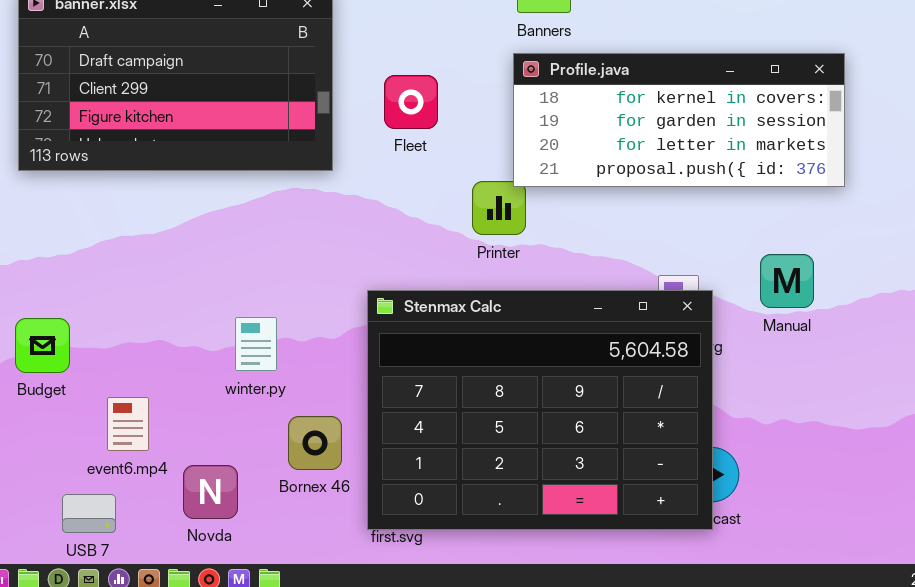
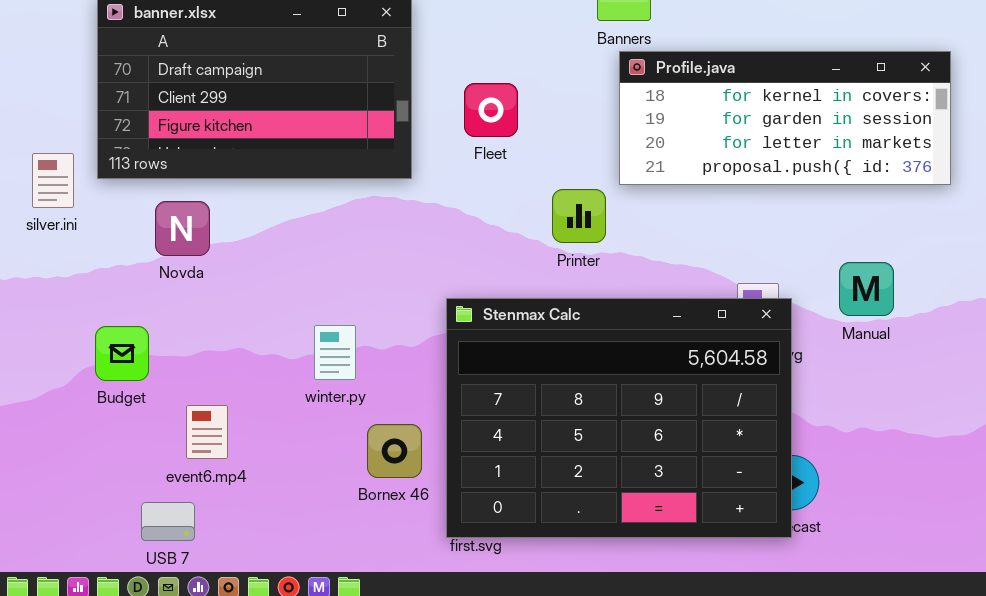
Profile.java: [513,53,845,187] -> [619,51,951,185], moved
Novda: [183,465,238,519] -> [155,201,210,256], moved

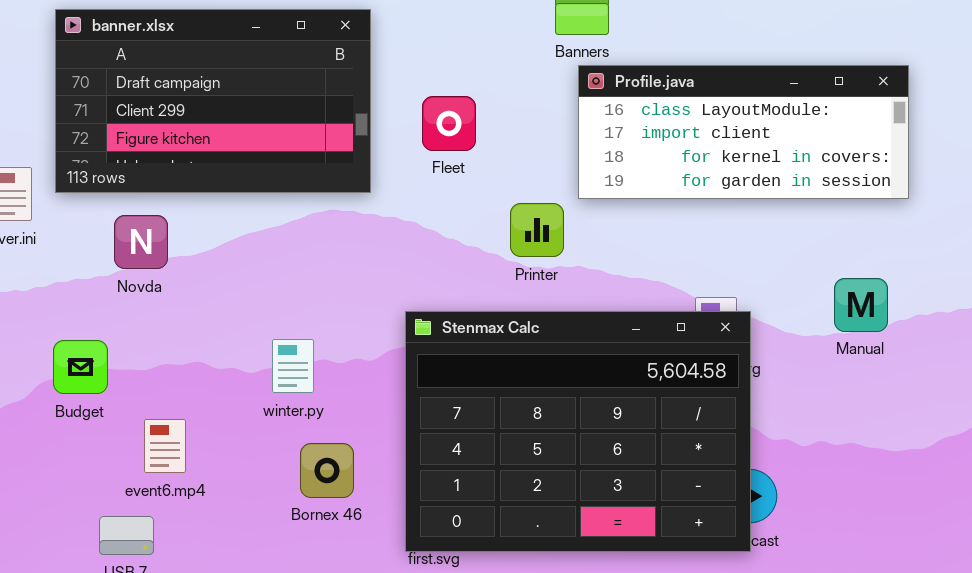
Profile.java: [619,51,951,185] -> [578,65,909,199], scrolled up 2 rows
Manual: [839,262,894,316] -> [834,278,888,332], moved
Bornex 46: [367,424,422,478] -> [300,443,354,498], moved

